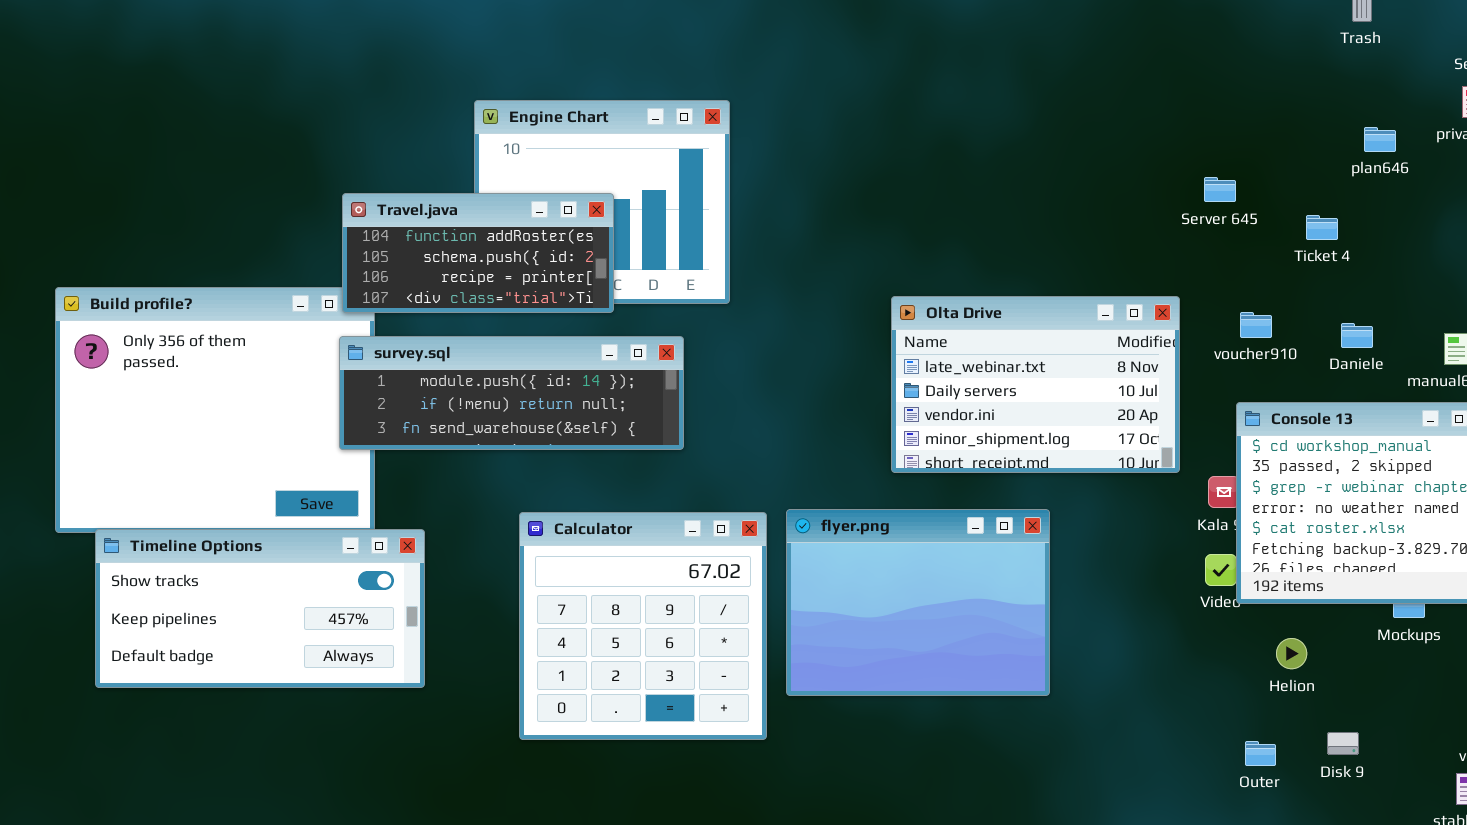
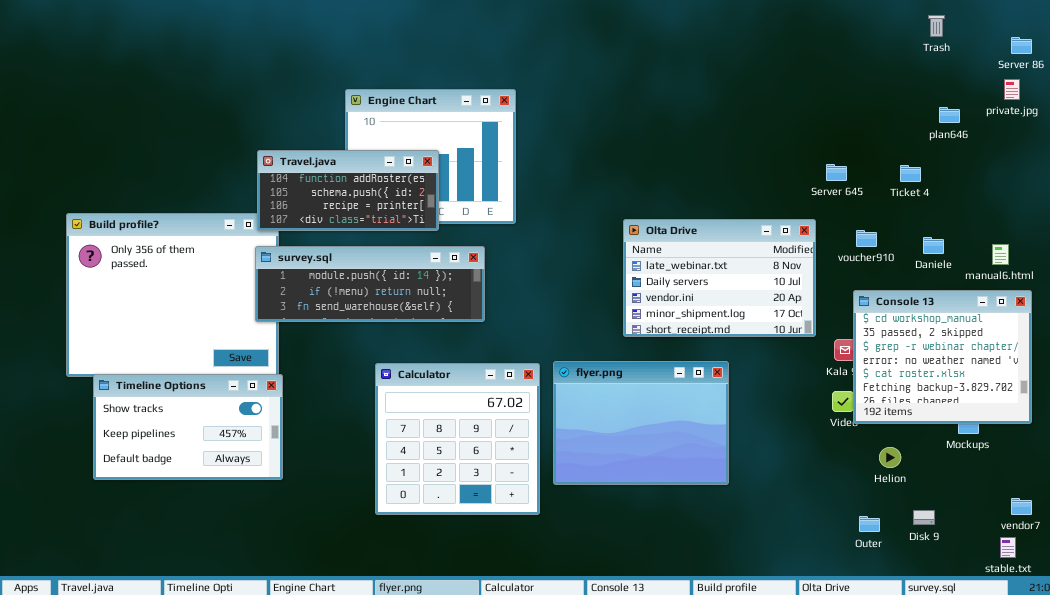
Server 645: [1204,177,1236,202] -> [826,164,847,181], moved
Timeline Options: [95,529,425,688] -> [93,374,283,480], resized

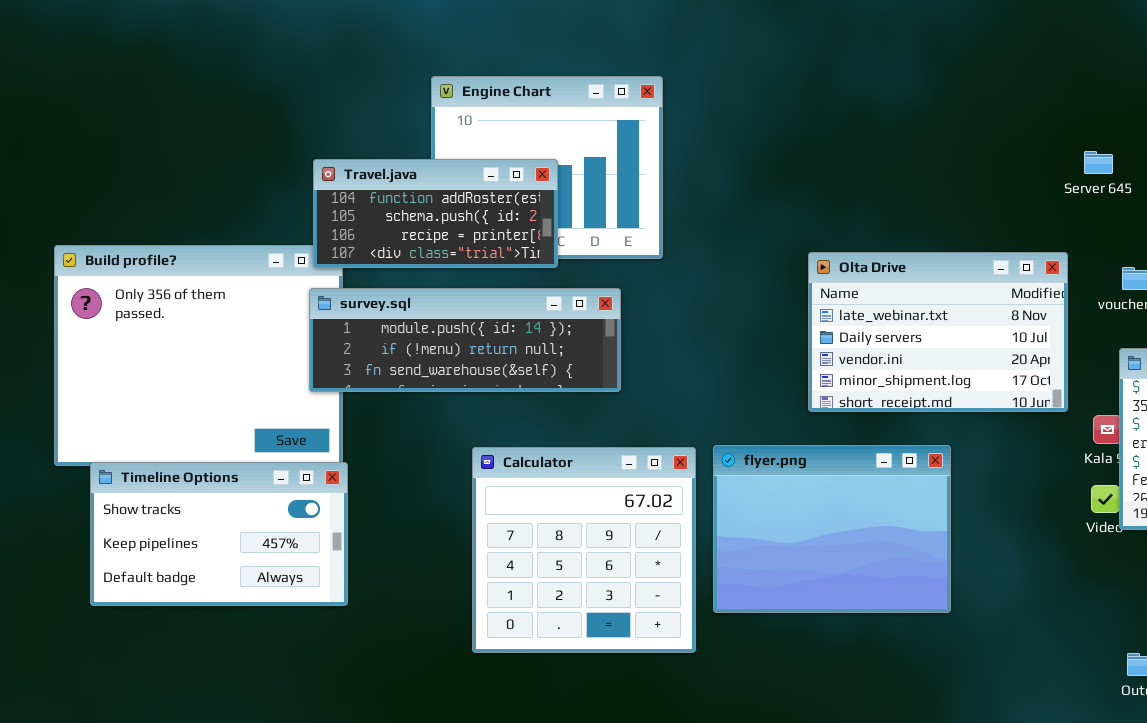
Server 645: [826,164,847,181] -> [1084,151,1113,174], moved

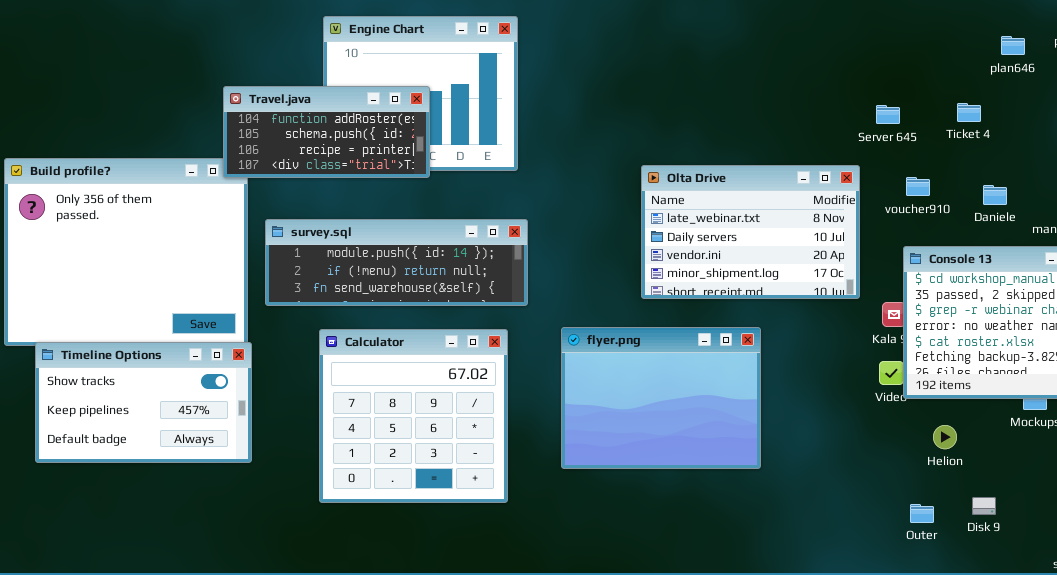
Server 645: [1084,151,1113,174] -> [876,105,900,124], moved
survey.sql: [309,288,621,392] -> [265,219,528,306], moved
Calculator: [472,447,696,653] -> [319,329,508,503], moved

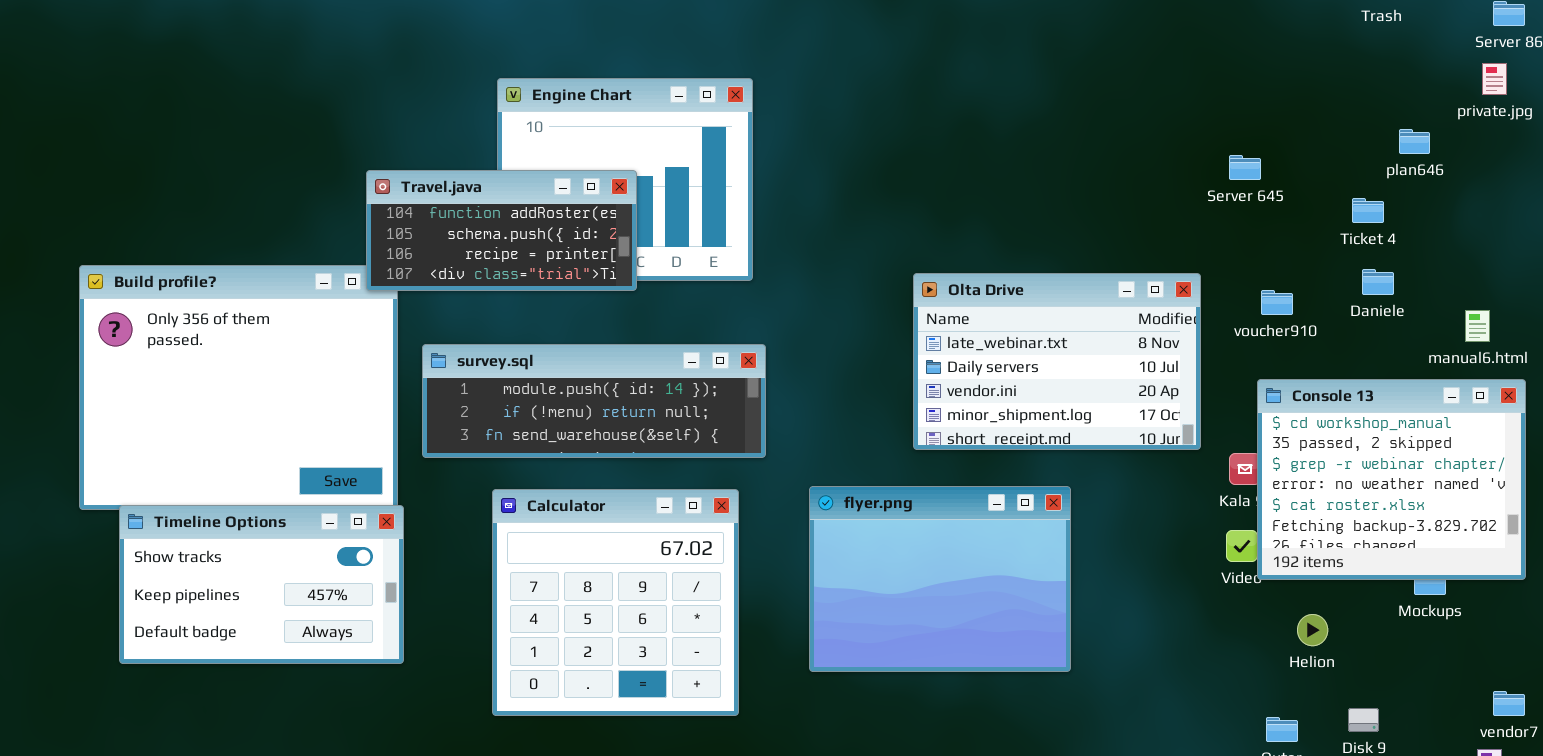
plan646: [1001,36,1025,55] -> [1399,129,1430,154], moved
Ticket 4: [957,103,981,122] -> [1352,198,1384,223], moved
Server 645: [876,105,900,124] -> [1229,155,1261,180], moved
Daniele: [983,185,1007,205] -> [1362,269,1394,295], moved

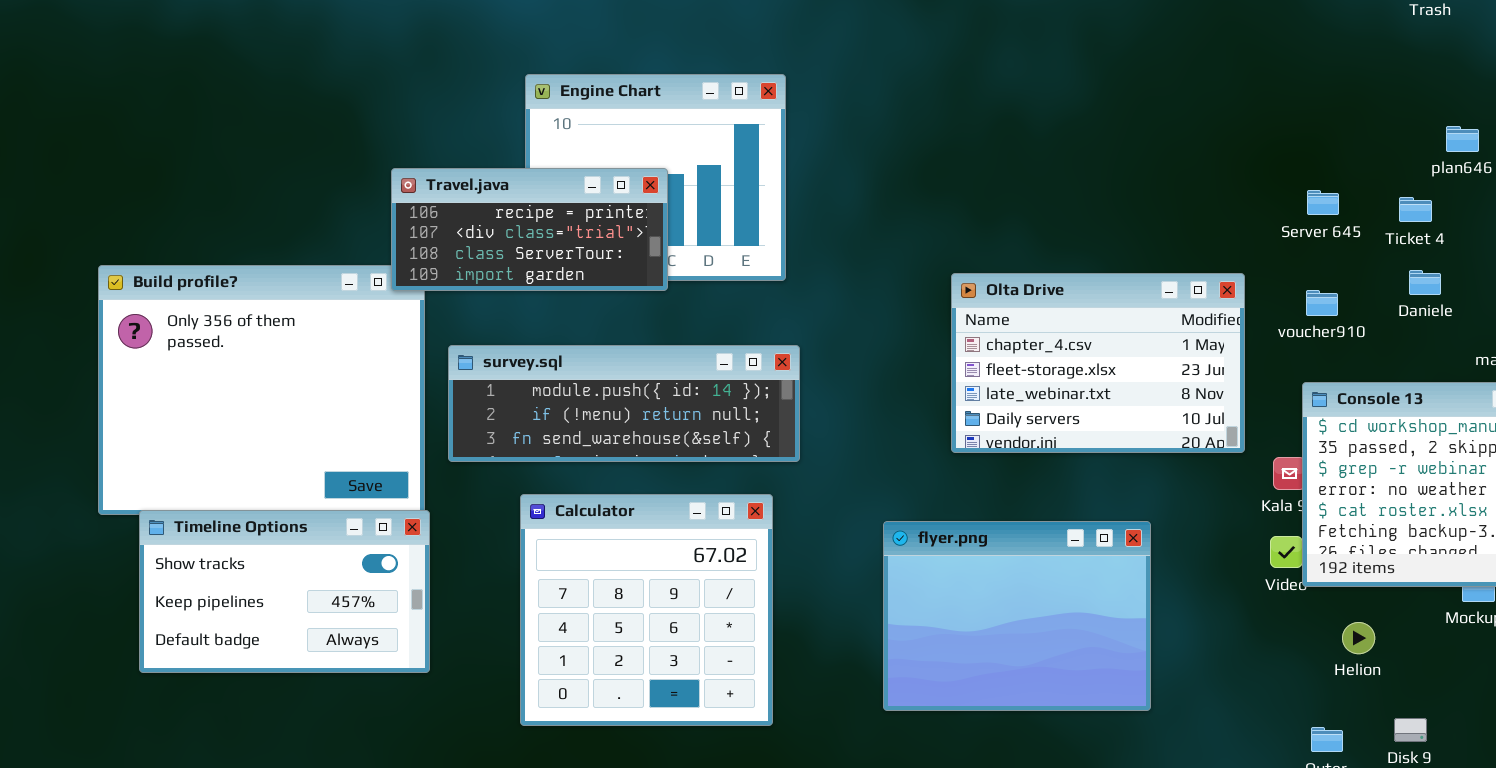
Server 645: [1229,155,1261,180] -> [1307,190,1339,215], moved
Travel.java: [366,170,637,291] -> [391,168,668,291], scrolled down 2 rows
Olta Drive: [913,273,1201,450] -> [951,273,1245,453], scrolled up 2 rows
flyer.png: [809,486,1071,672] -> [883,521,1151,711], moved

